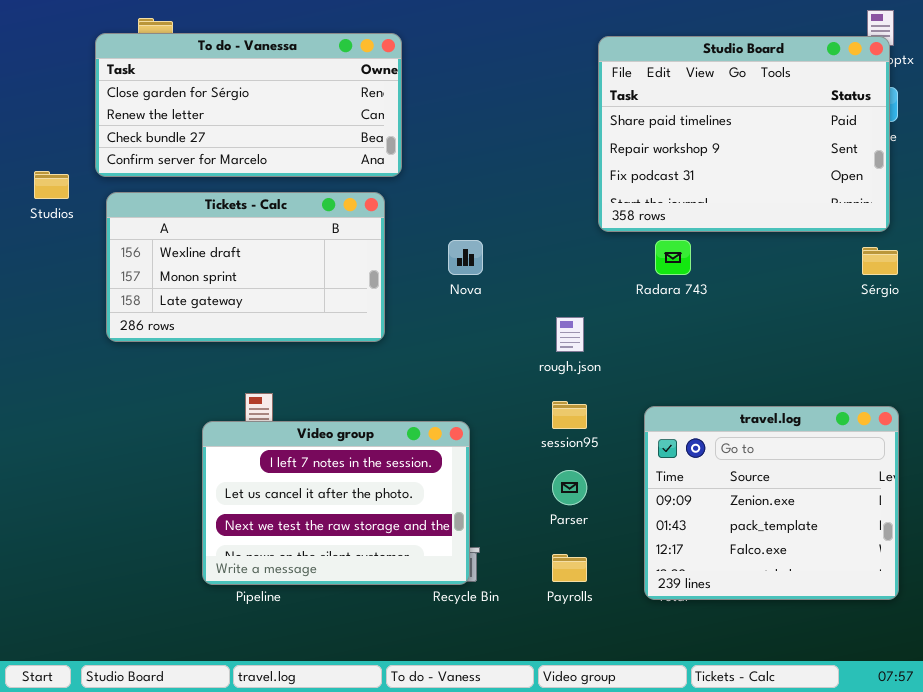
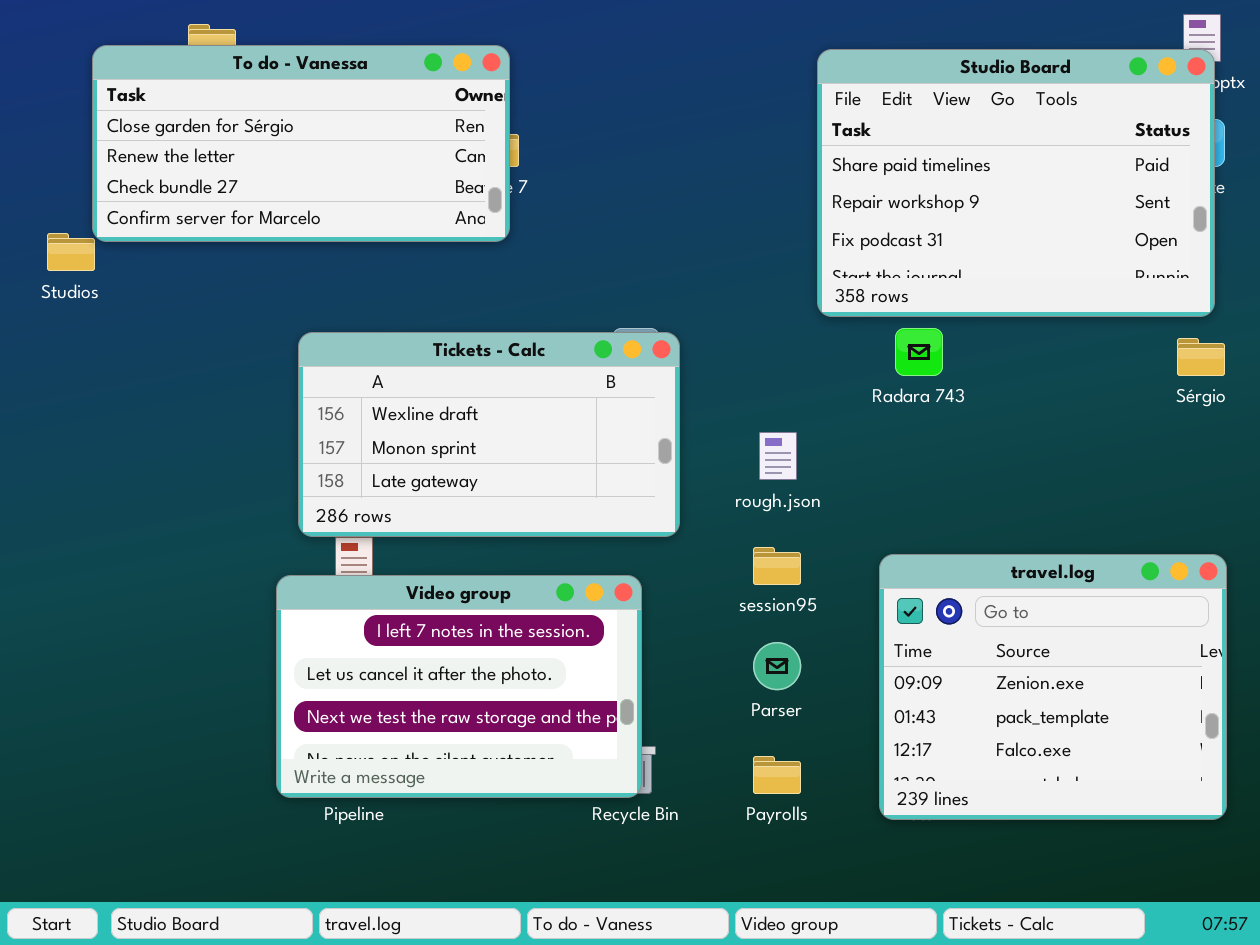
To do - Vanessa: [95,33,402,177] -> [92,45,510,242], moved
Tickets - Calc: [106,192,385,342] -> [298,332,680,537], moved

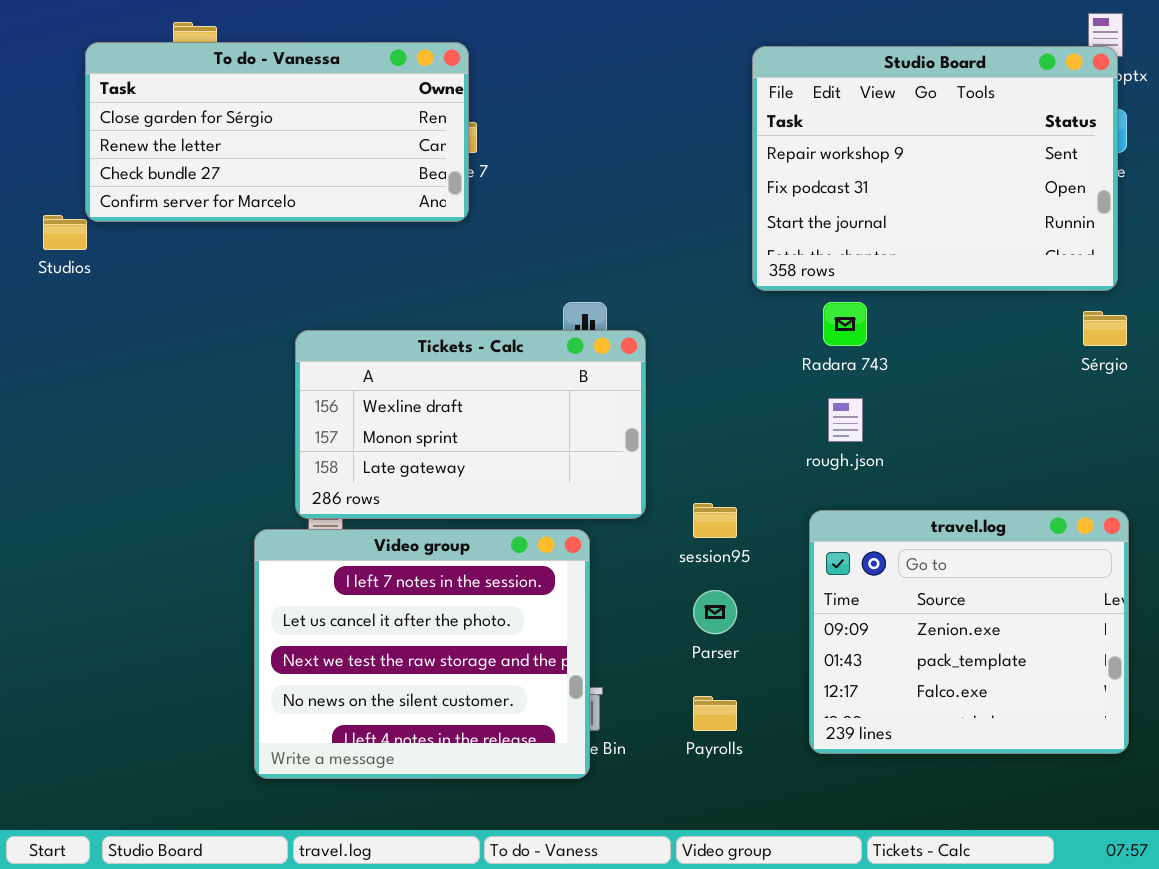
Studio Board: [817,49,1215,317] -> [752,46,1118,291], scrolled down 1 row
Tickets - Calc: [298,332,680,537] -> [295,330,646,519], moved
rough.json: [759,432,797,480] -> [828,398,863,442], moved
Video group: [276,575,642,798] -> [254,529,590,779], resized

